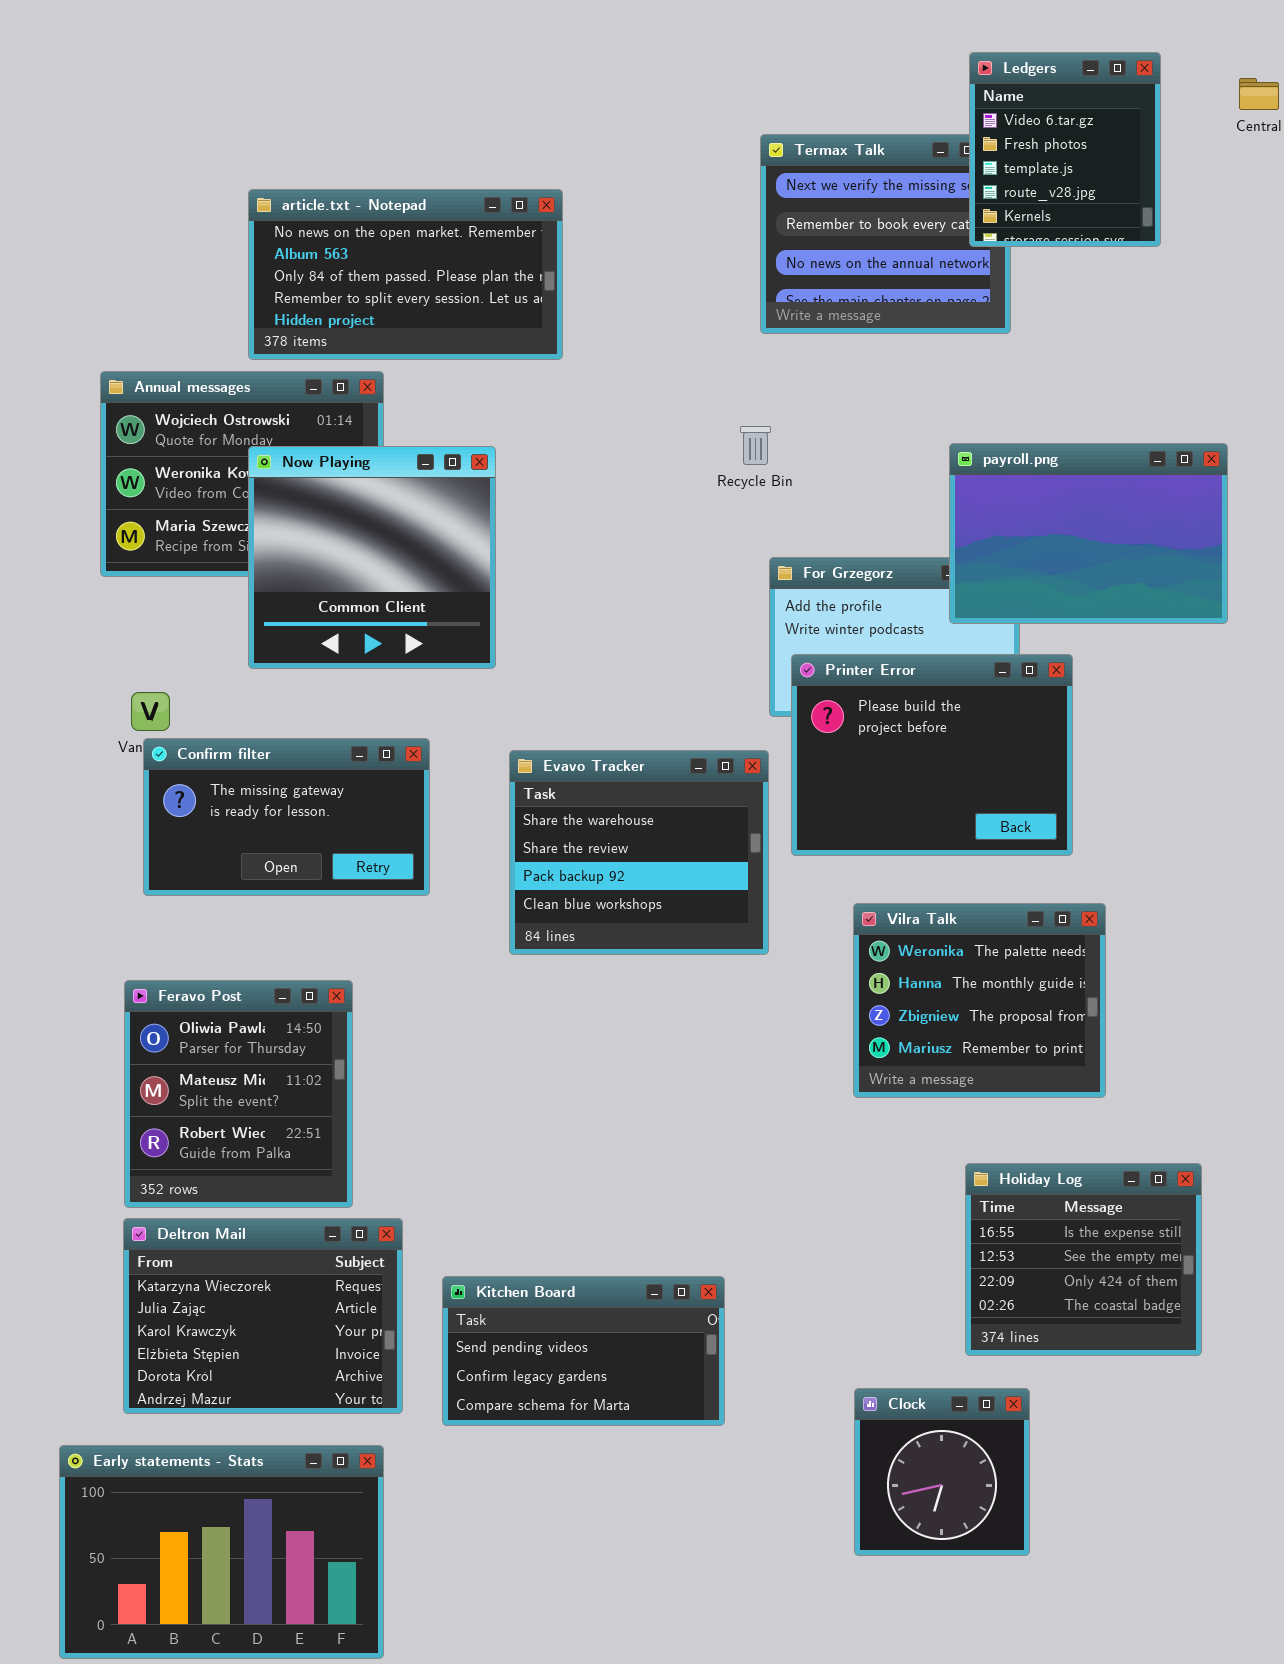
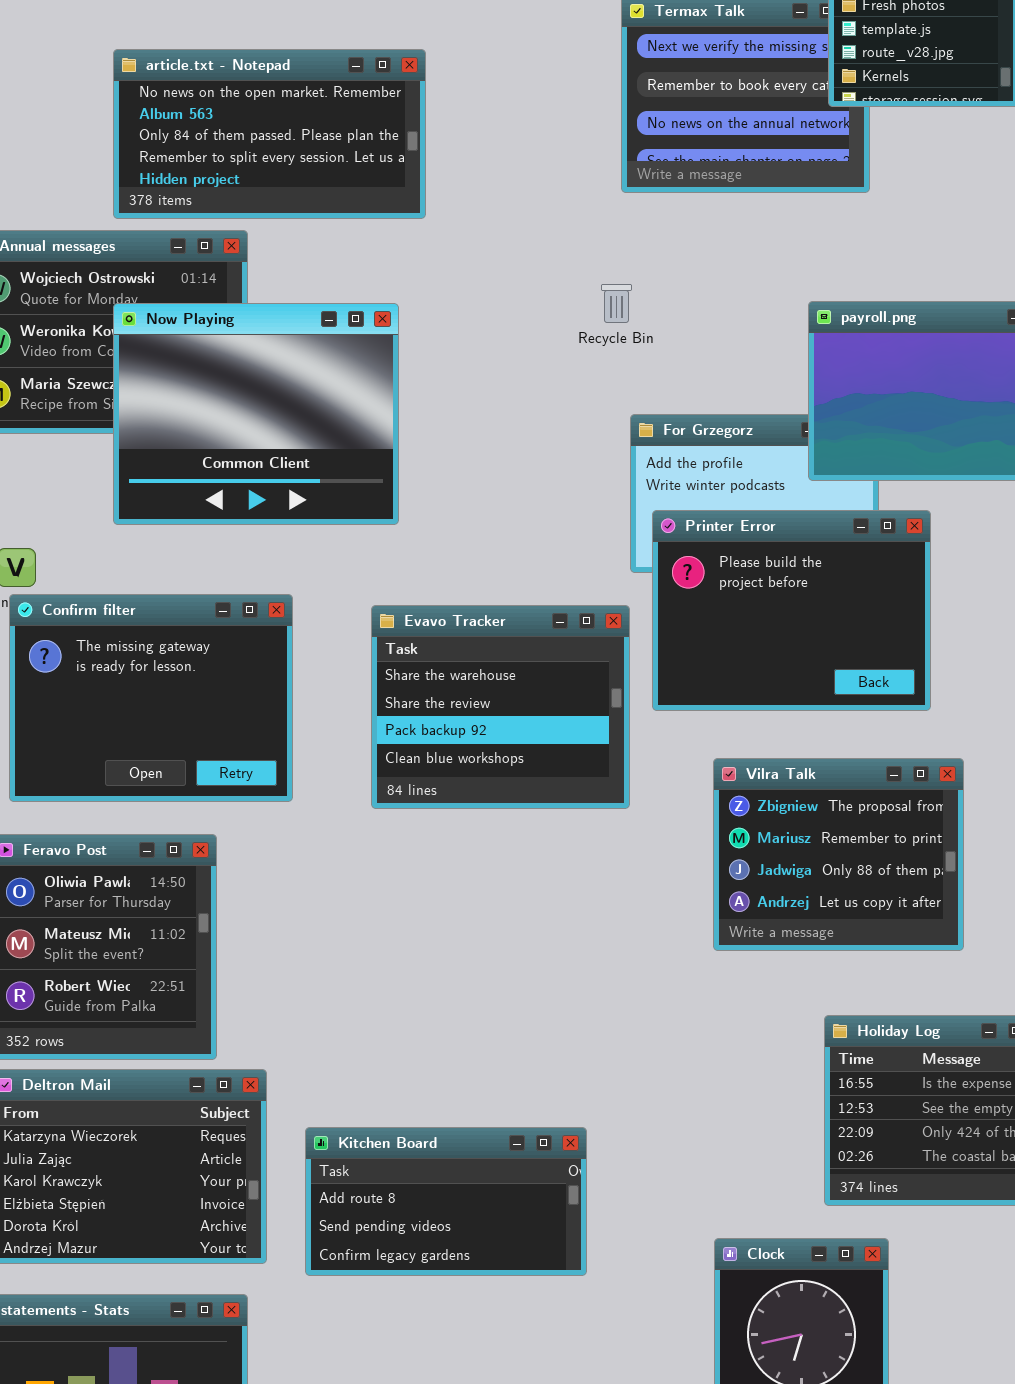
Now Playing: [248,446,496,669] -> [113,303,399,525], resized
Confirm filter: [143,738,430,896] -> [9,594,293,802], resized
Vilra Talk: [853,903,1106,1098] -> [713,758,964,951], scrolled down 2 rows
Kitchen Board: [442,1276,725,1426] -> [305,1127,587,1276], scrolled up 1 row

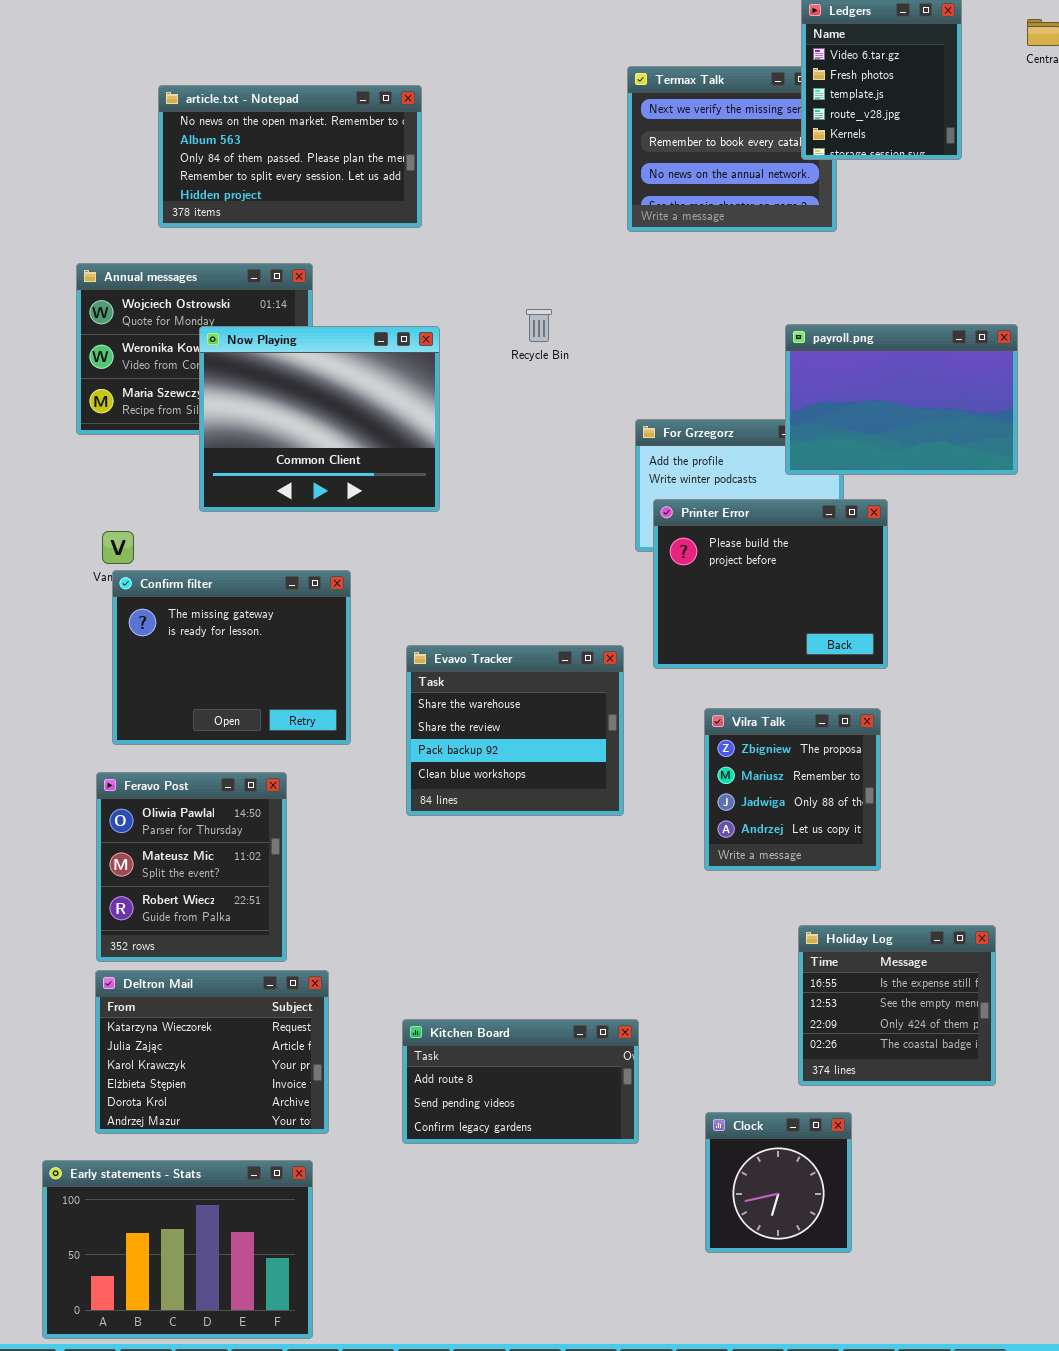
article.txt - Notepad: [113,49,426,219] -> [158,85,422,228], moved
Recycle Bin: [601,284,632,323] -> [526,309,552,342], moved
Evavo Tracker: [371,605,630,809] -> [406,645,624,816], moved
Vilra Talk: [713,758,964,951] -> [704,708,881,871], resized
Kitchen Board: [305,1127,587,1276] -> [402,1019,639,1144], moved

